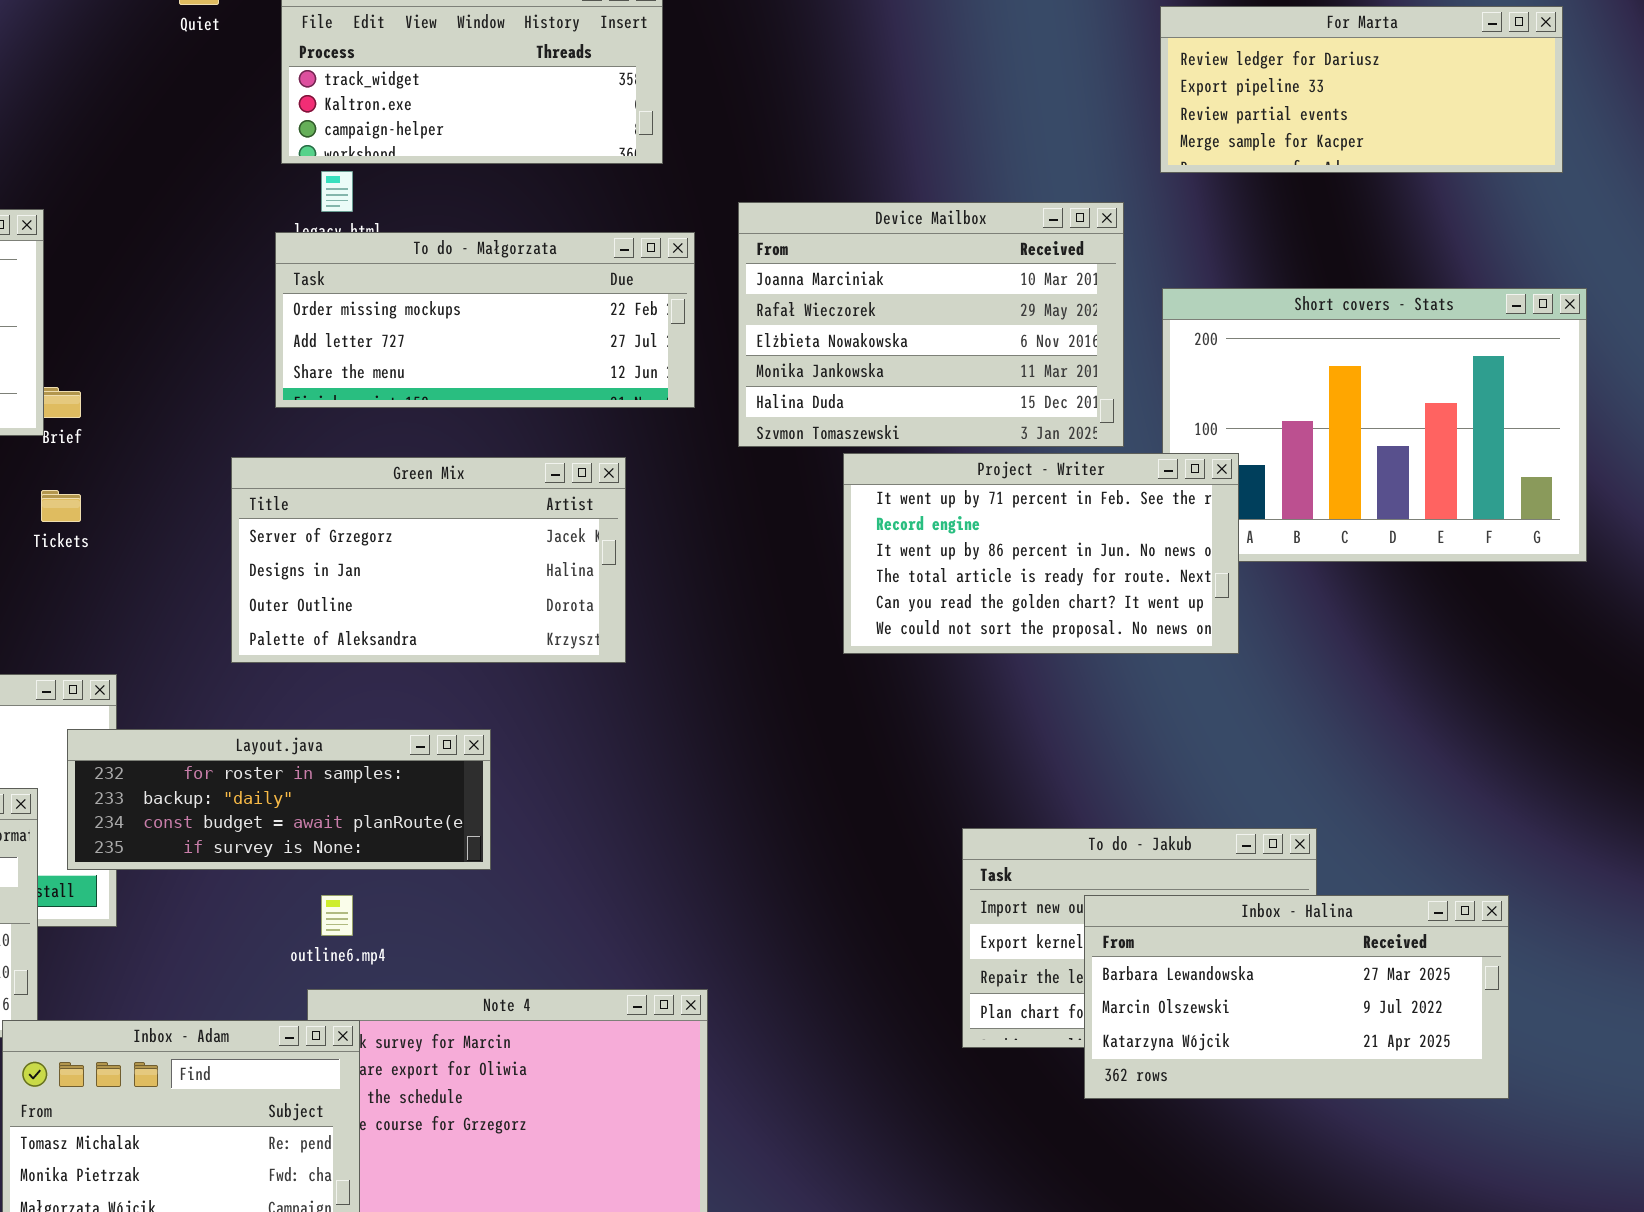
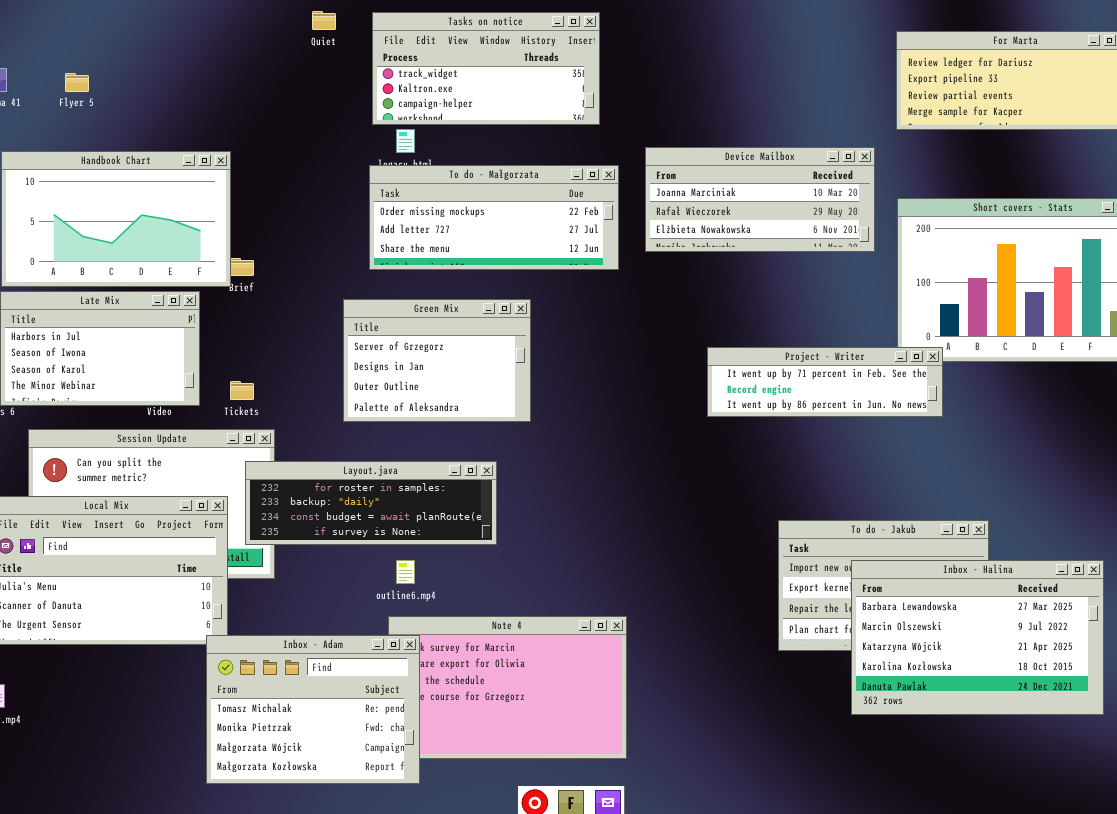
Device Mailbox: [738,202,1124,447] -> [645,147,875,252], resized
Project - Writer: [843,453,1239,654] -> [707,347,943,417], resized
Green Mix: [231,457,626,663] -> [343,299,531,422], resized
Tickets: [41,490,81,522] -> [230,381,254,400], moved
Inbox - Halina: [1084,895,1509,1099] -> [851,560,1104,715], resized

